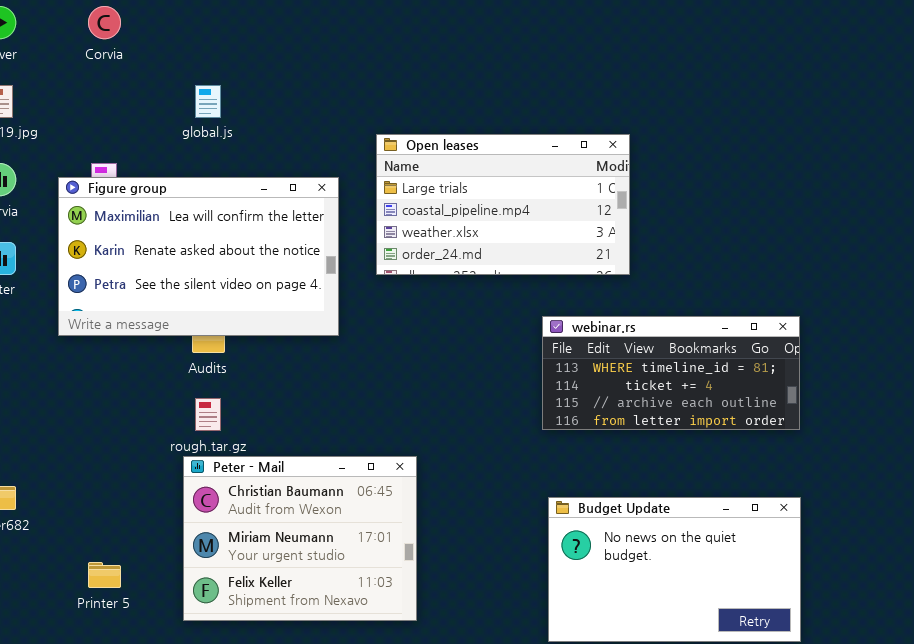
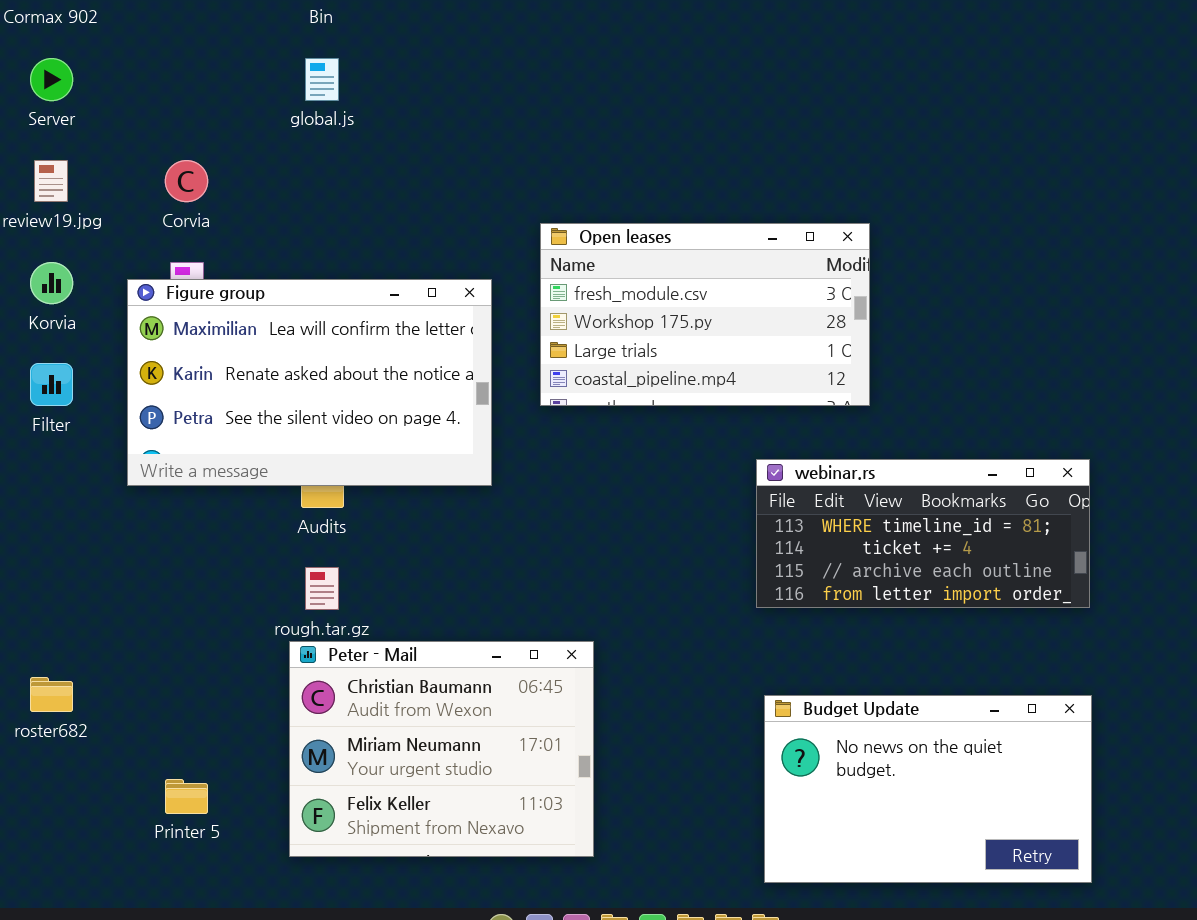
Corvia: [88,6,121,39] -> [165,160,208,202], moved
global.js: [195,85,221,118] -> [305,58,339,101], moved
Open leases: [376,134,630,275] -> [540,223,870,406], scrolled up 2 rows

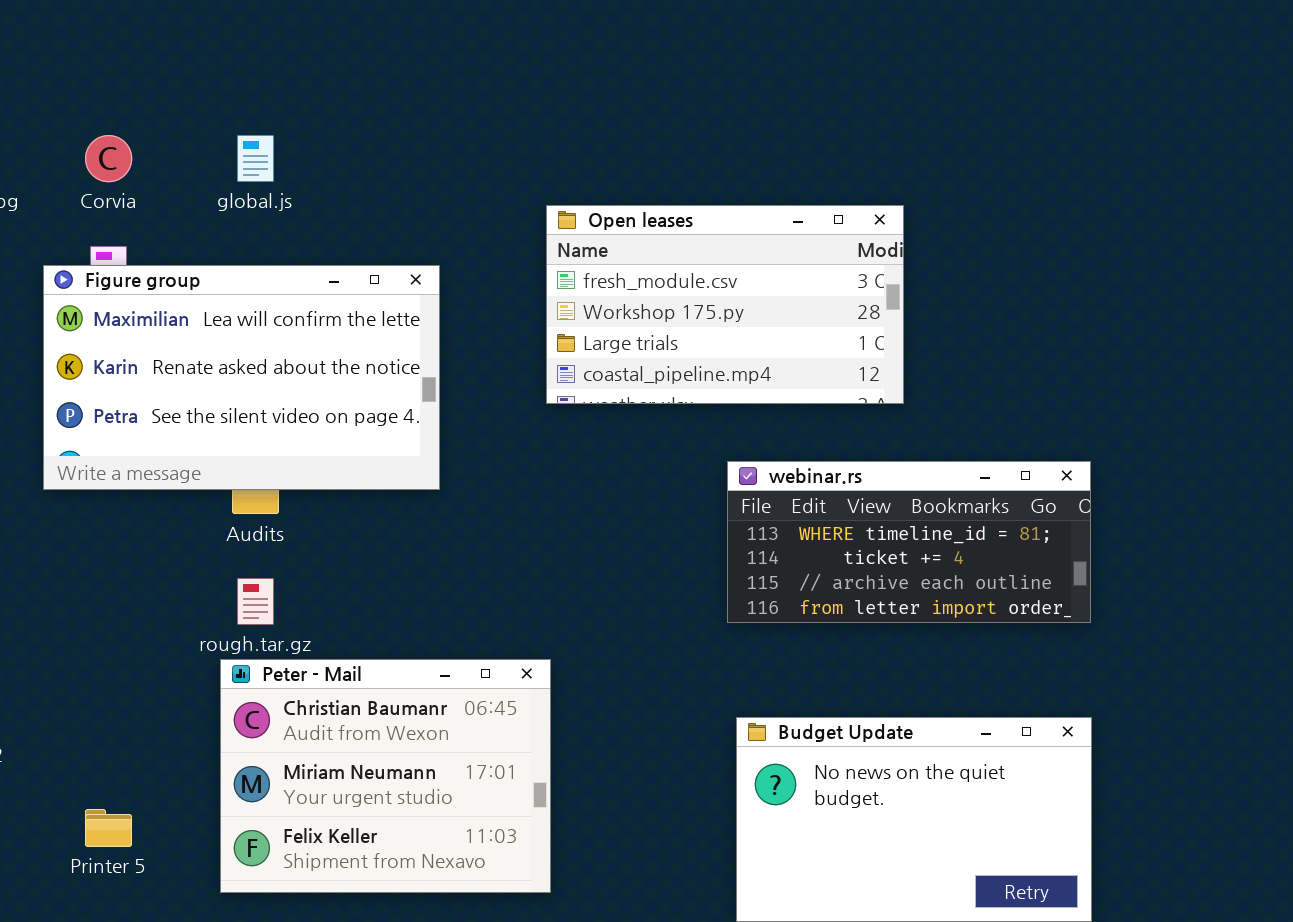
global.js: [305,58,339,101] -> [237,135,274,182], moved
Open leases: [540,223,870,406] -> [546,205,904,404], moved

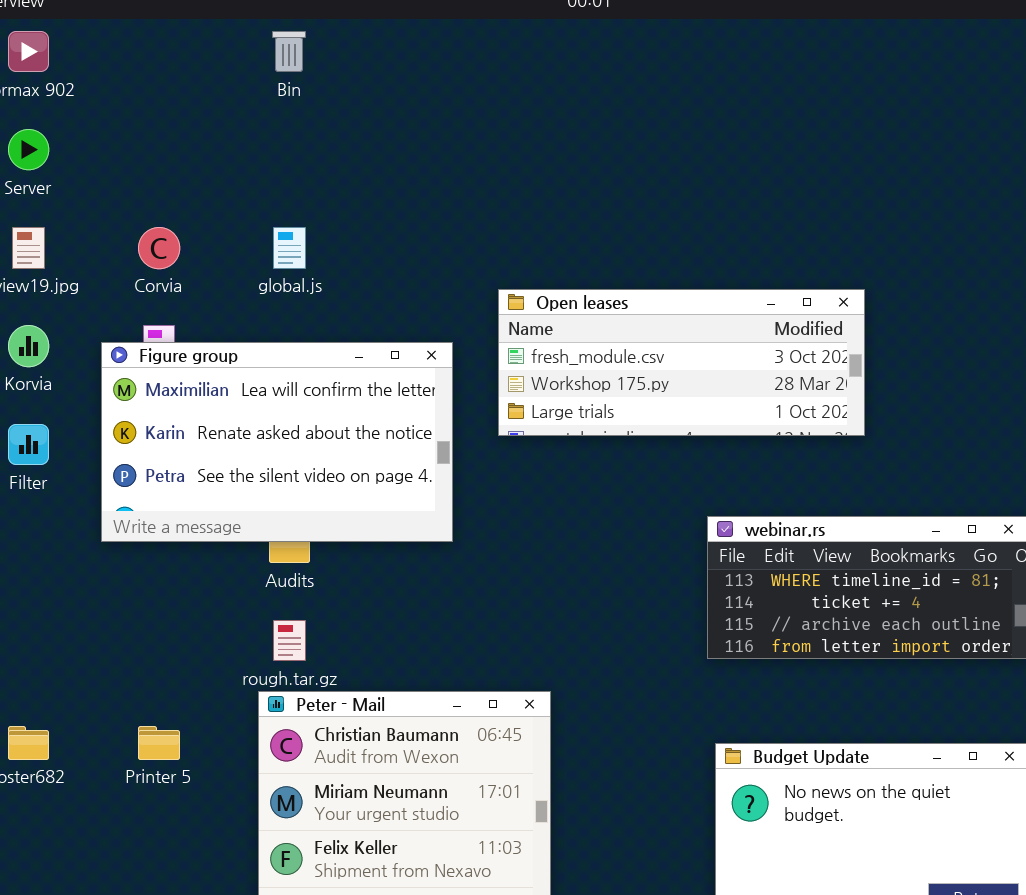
Open leases: [546,205,904,404] -> [498,289,865,436], resized
Printer 5: [85,809,132,847] -> [138,726,180,760], moved

